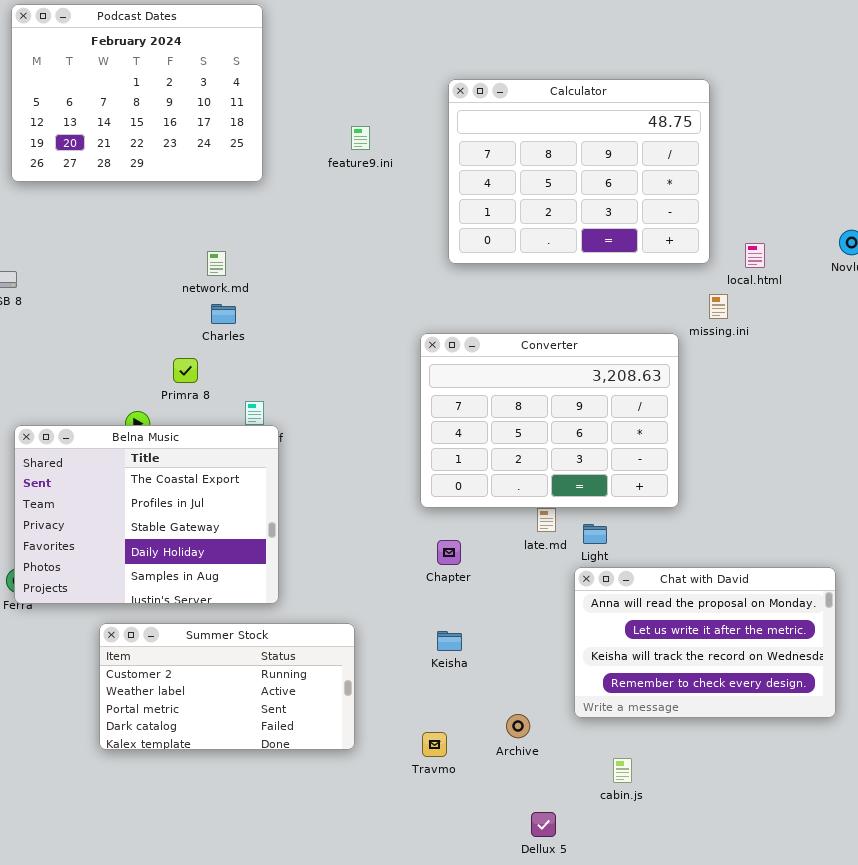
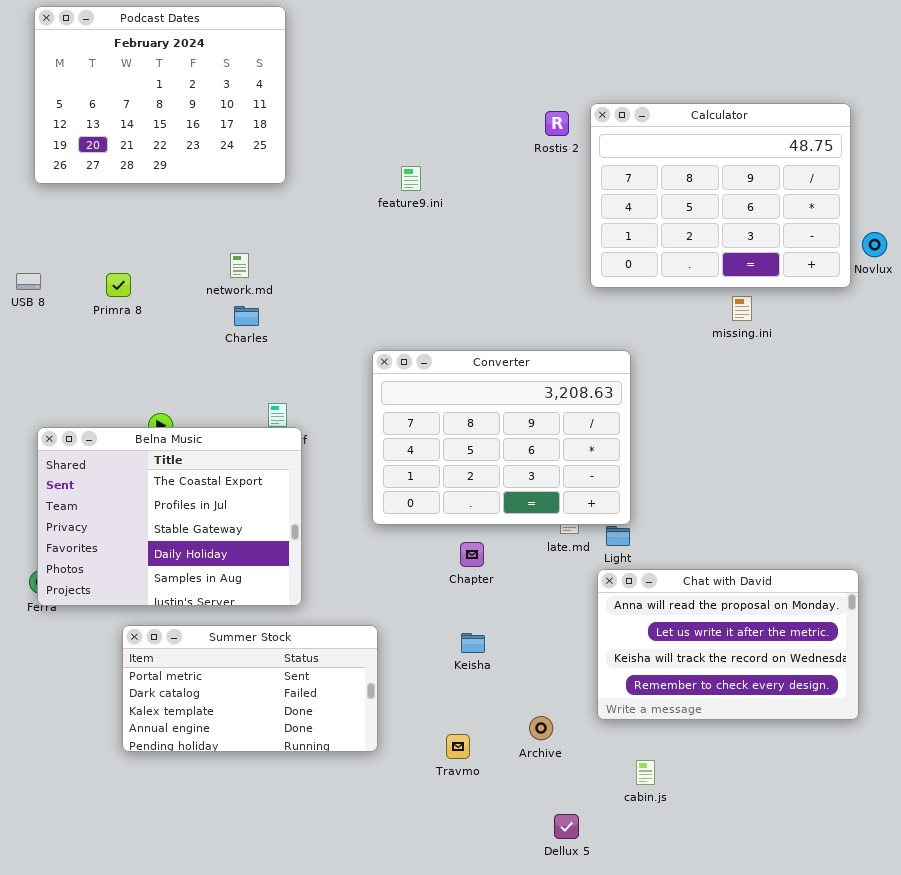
Calculator: [448,79,710,264] -> [590,103,851,288], moved
feature9.ini: [351,126,370,150] -> [401,166,421,191], moved
Converter: [420,333,679,508] -> [372,350,631,525], moved
Primra 8: [173,358,198,383] -> [106,273,131,297], moved
Summer Stock: [99,623,355,750] -> [122,625,378,752], scrolled down 2 rows

